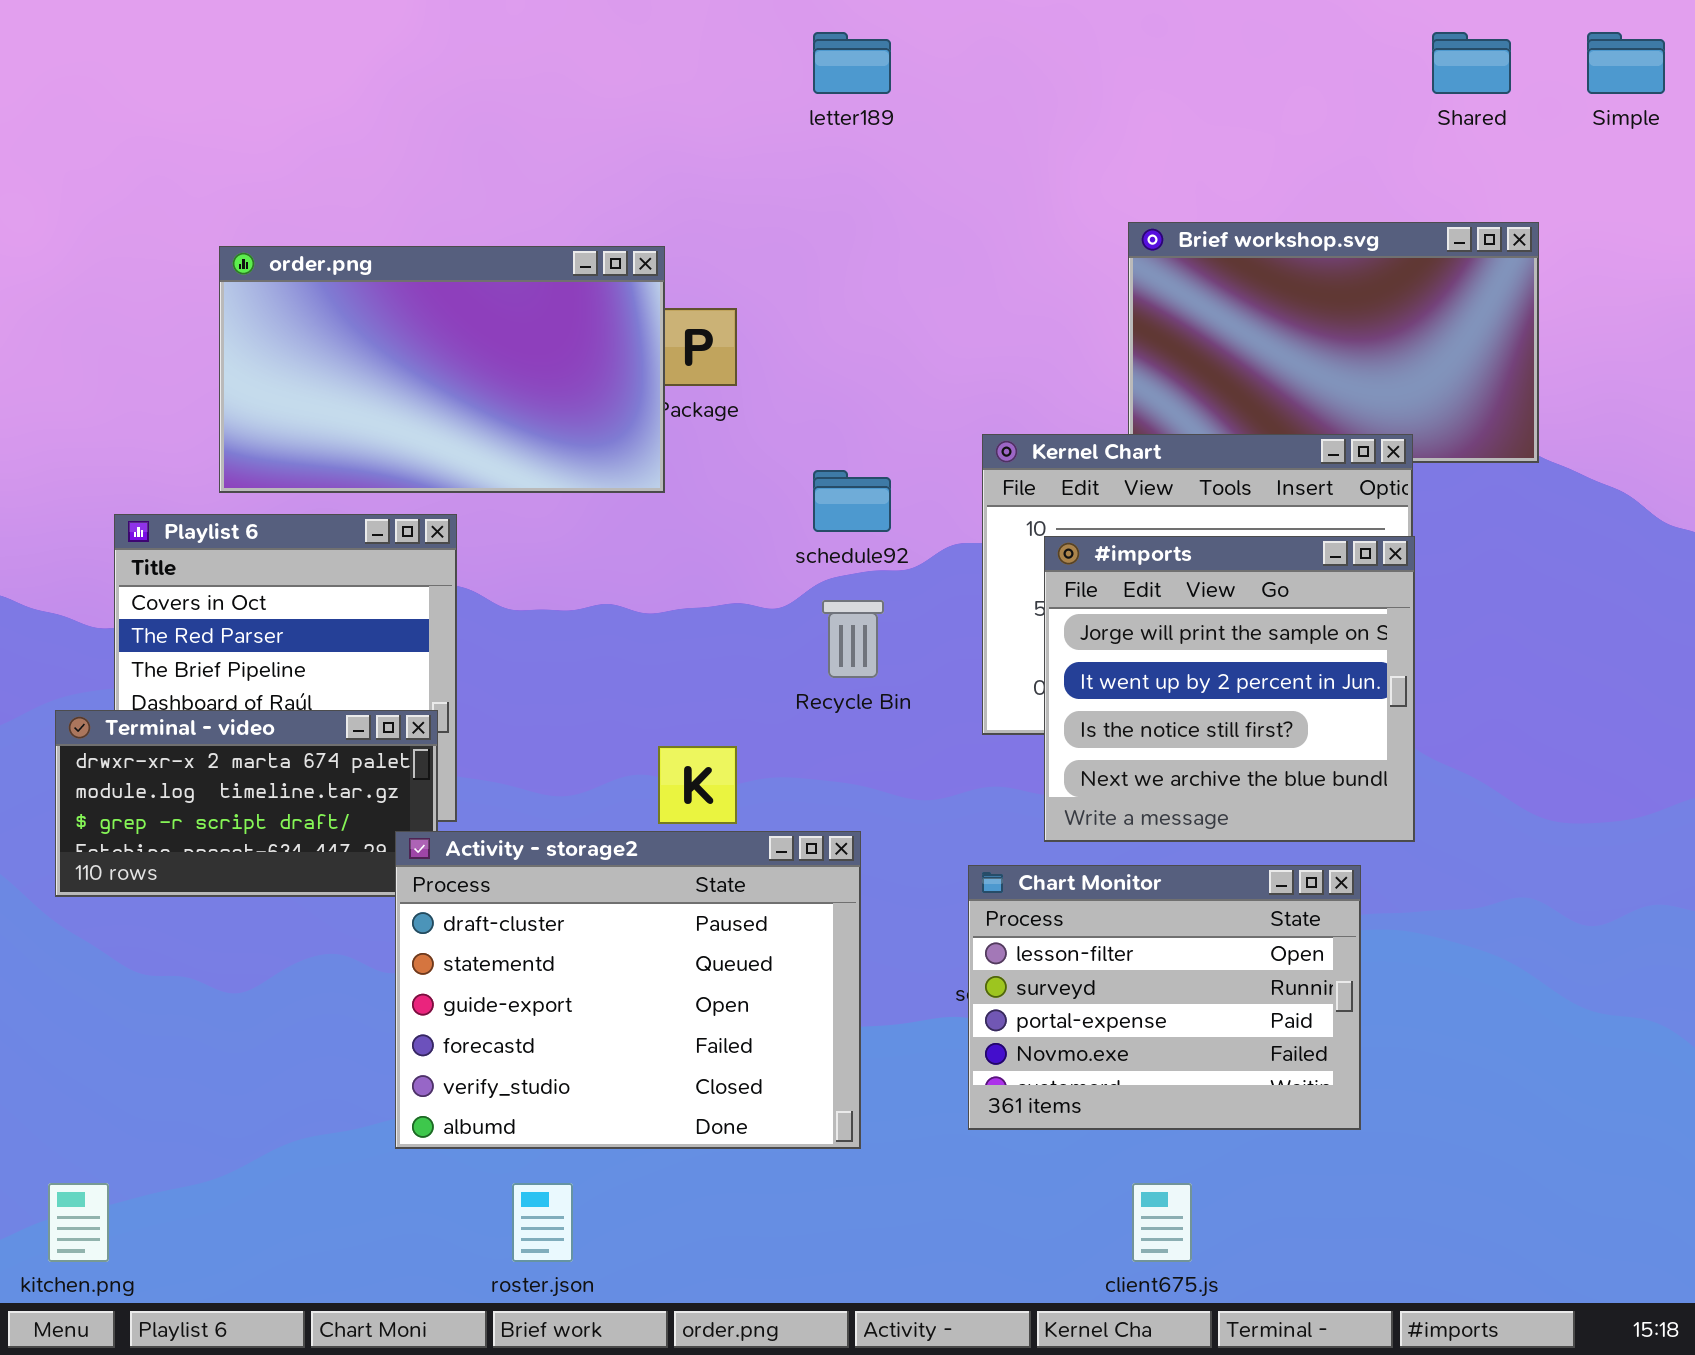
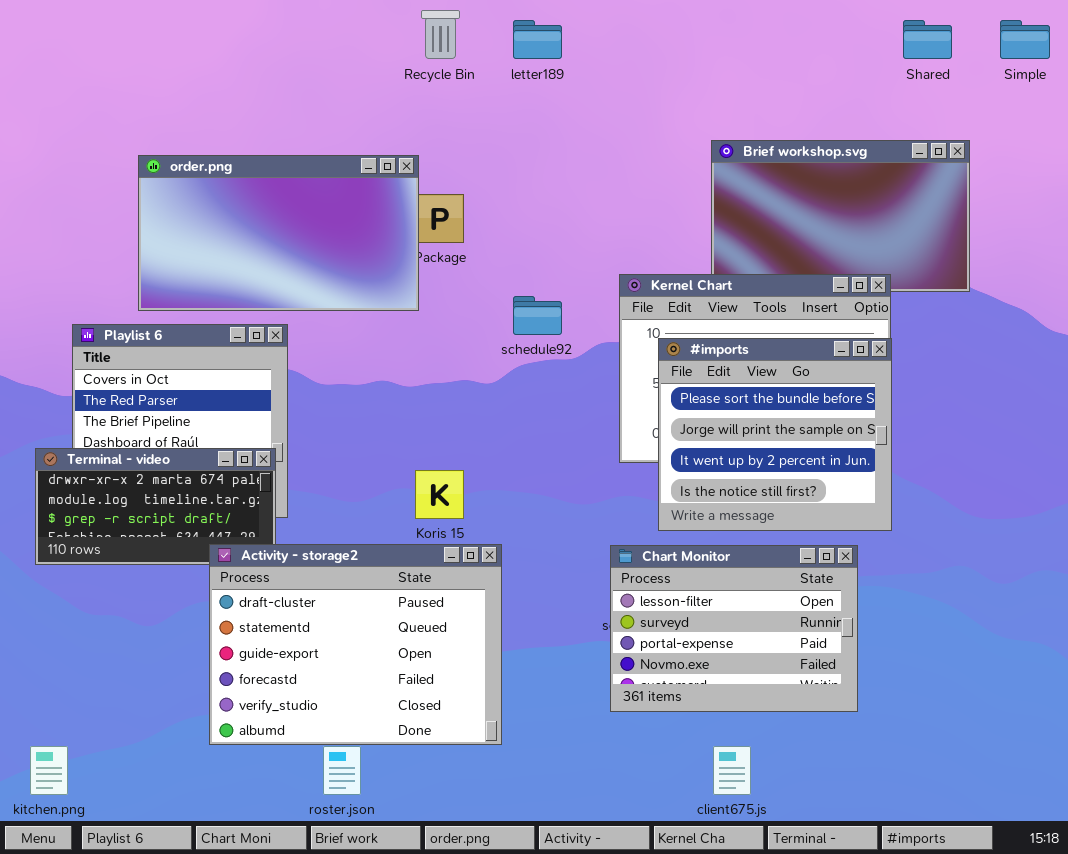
#imports: [1044,536,1415,842] -> [658,338,892,531], scrolled up 1 row
Recycle Bin: [822,600,884,678] -> [421,10,460,59], moved
Activity - storage2: [395,831,861,1149] -> [209,544,502,745], moved

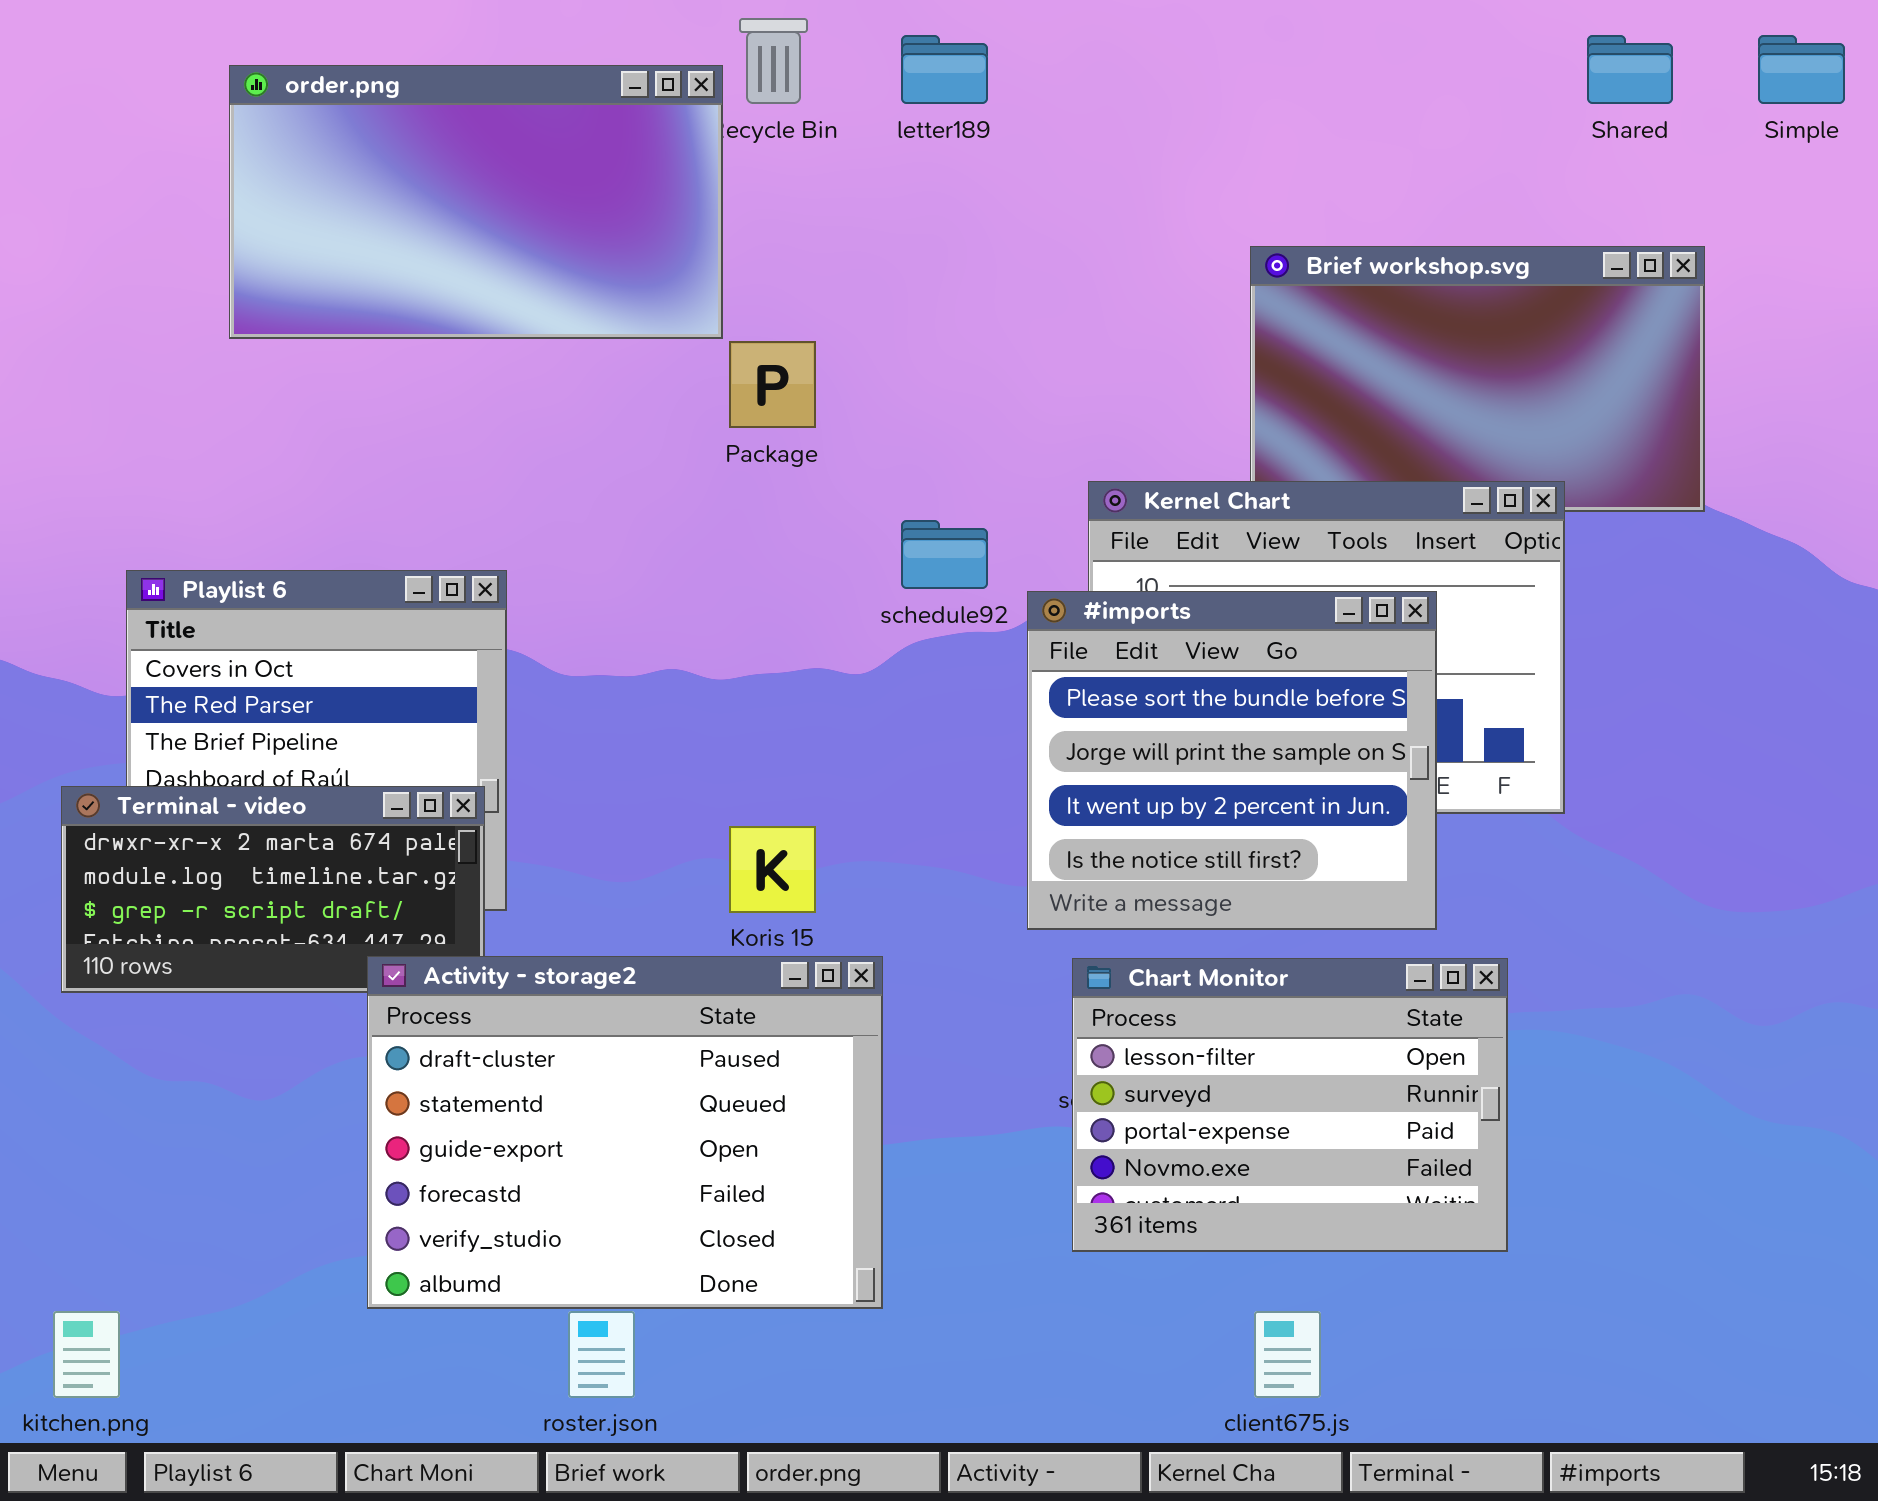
order.png: [138,155,419,311] -> [229,65,723,339], moved
#imports: [658,338,892,531] -> [1027,591,1437,930], moved

